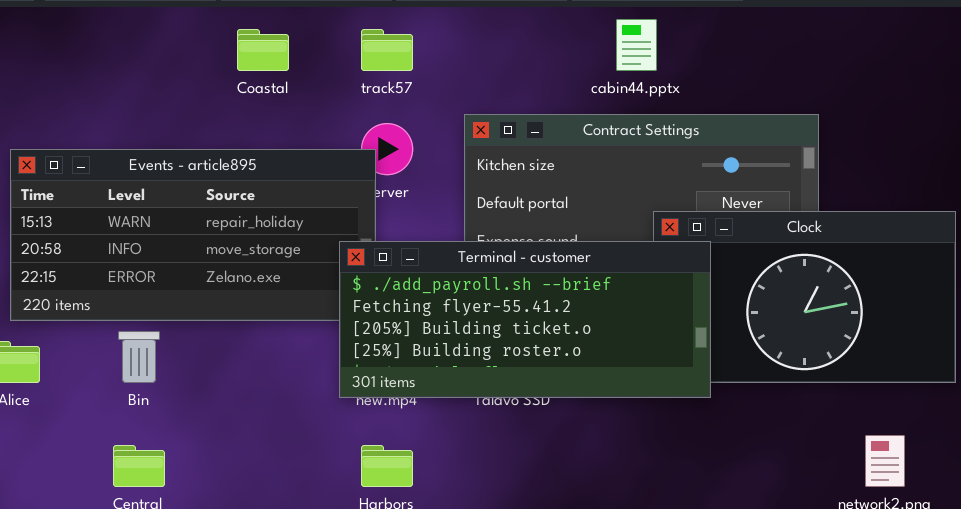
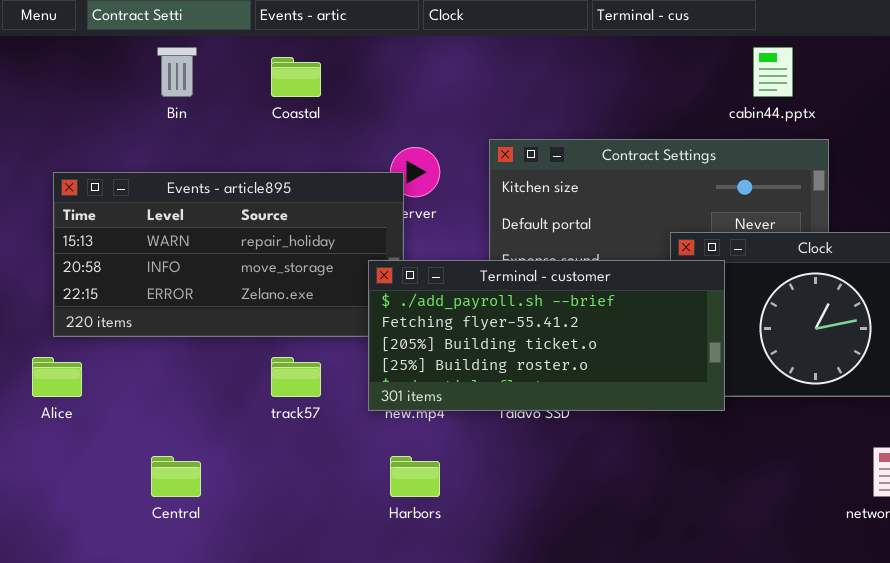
cabin44.pptx: [616,19,657,71] -> [753,47,793,97], moved
track57: [361,29,413,71] -> [271,357,321,397], moved
Bin: [118,331,160,383] -> [157,47,197,97], moved

